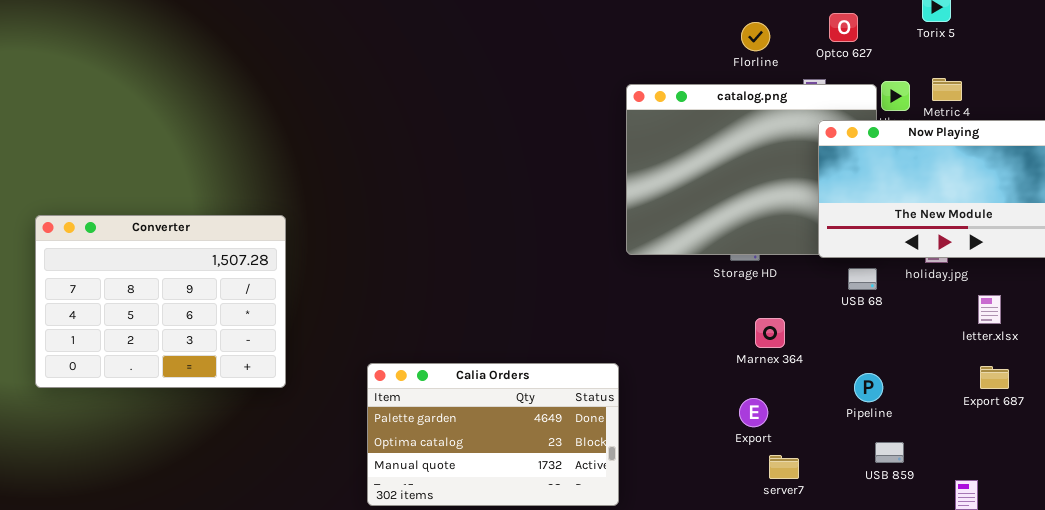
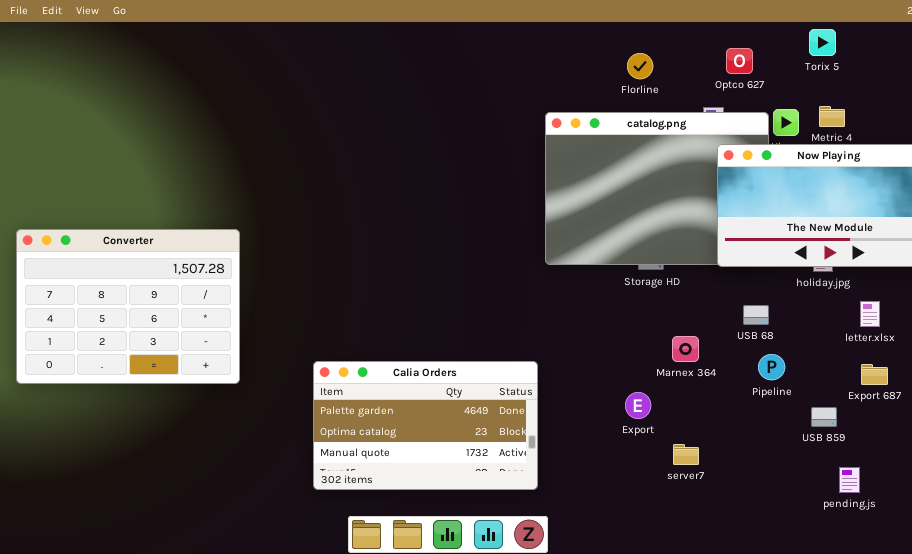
Florline: [741,22,770,51] -> [627,53,653,79], moved
USB 68: [848,268,877,290] -> [743,305,769,325], moved
Marnex 364: [755,318,785,348] -> [672,336,699,362], moved
Pipeline: [854,373,883,402] -> [758,354,785,380], moved
Export: [739,398,768,427] -> [625,392,651,419], moved
USB 859: [875,442,904,463] -> [811,407,837,427], moved

